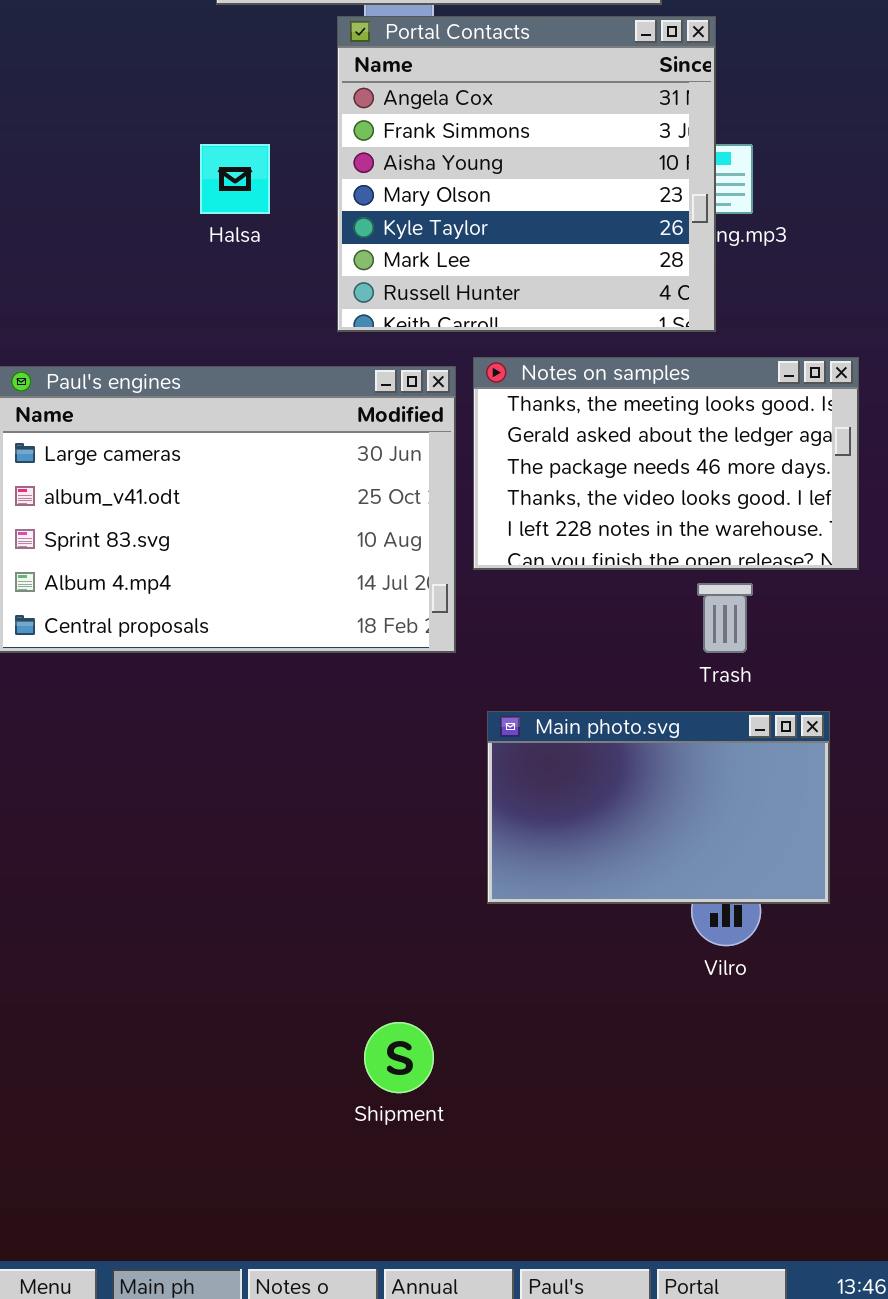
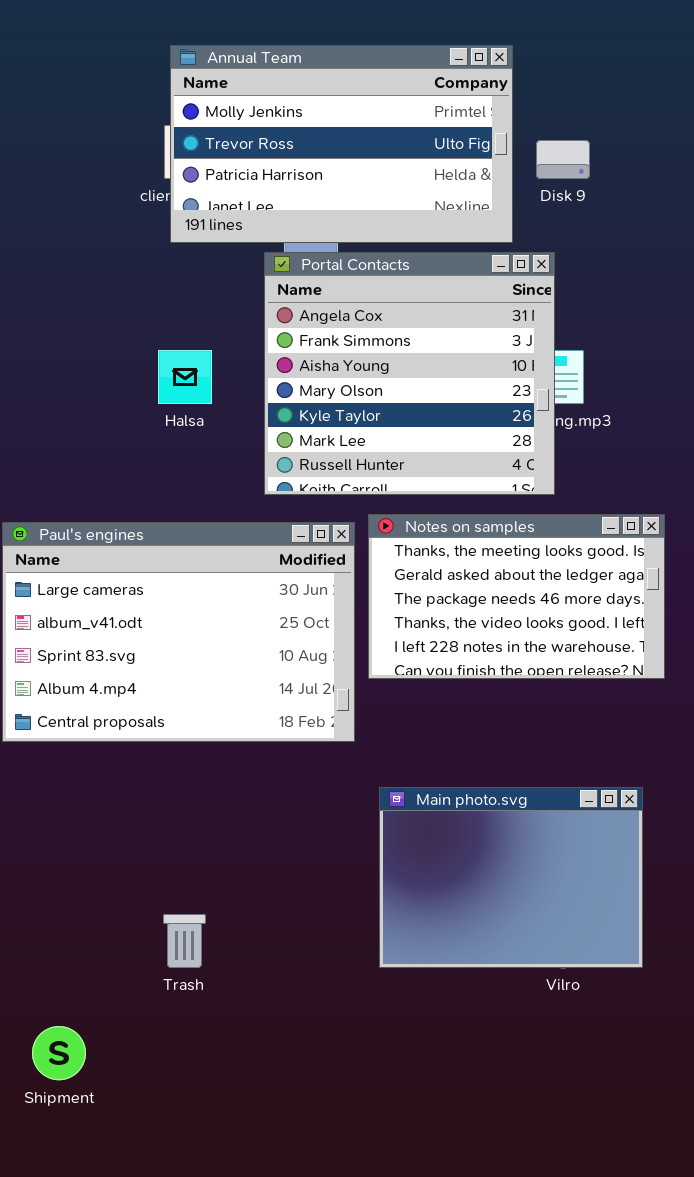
Trash: [697,583,753,653] -> [163,914,206,968], moved
Main photo.svg: [487,711,830,904] -> [379,787,643,968], resized
Shipment: [364,1022,434,1093] -> [32,1026,86,1080], moved

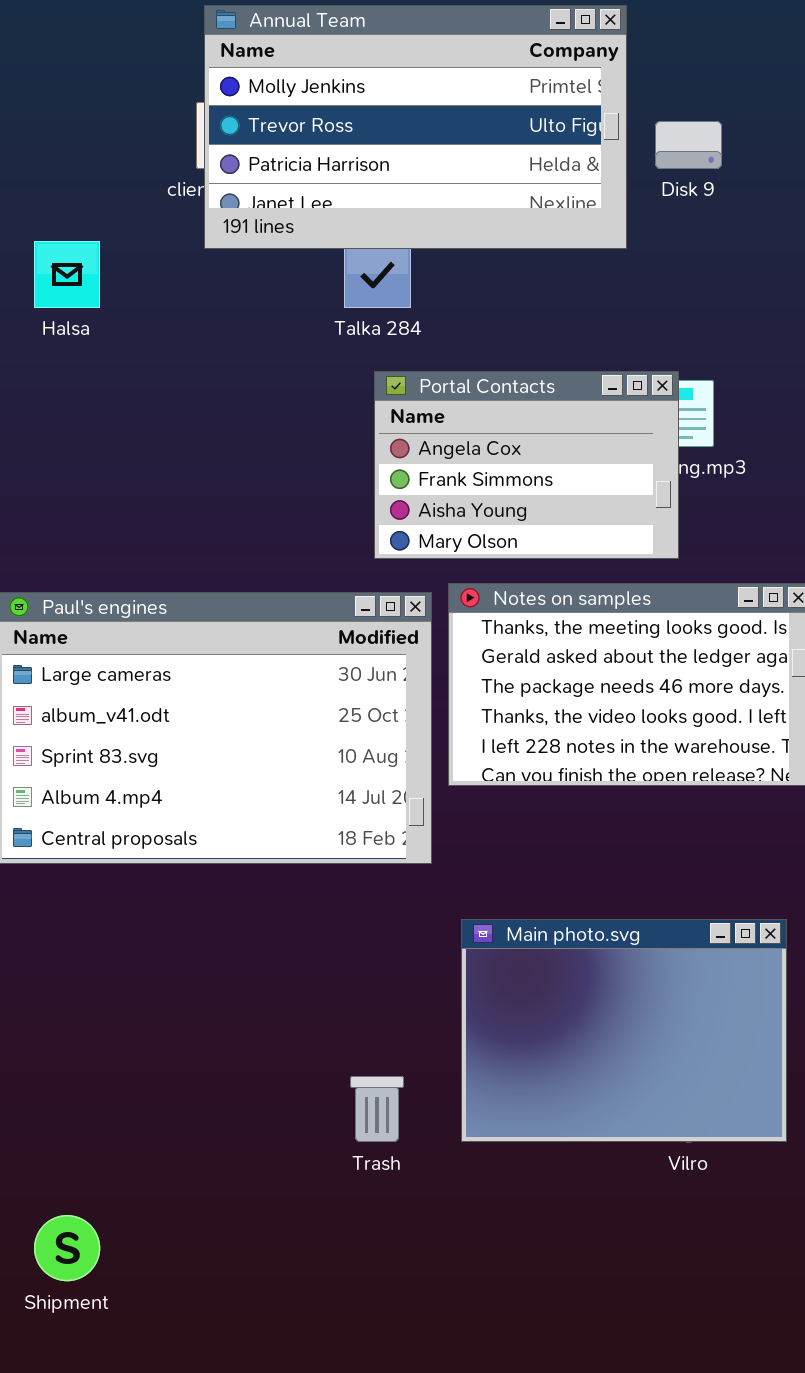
Portal Contacts: [264,252,555,495] -> [374,371,679,559], resized
Halsa: [158,350,212,404] -> [34,241,100,308], moved
Trash: [163,914,206,968] -> [350,1076,404,1142], moved

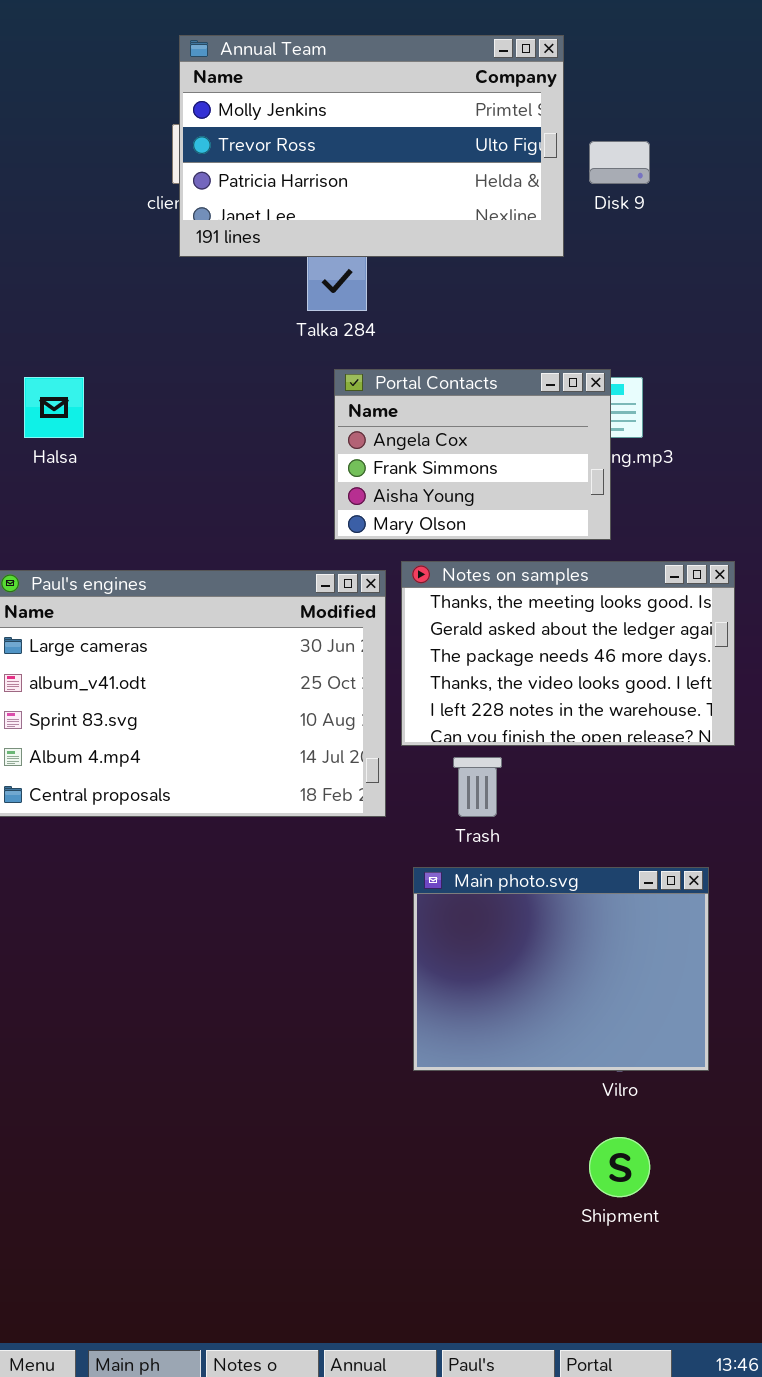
Halsa: [34,241,100,308] -> [24,377,84,438], moved
Trash: [350,1076,404,1142] -> [453,757,502,817], moved
Shipment: [34,1215,100,1281] -> [589,1137,650,1197], moved

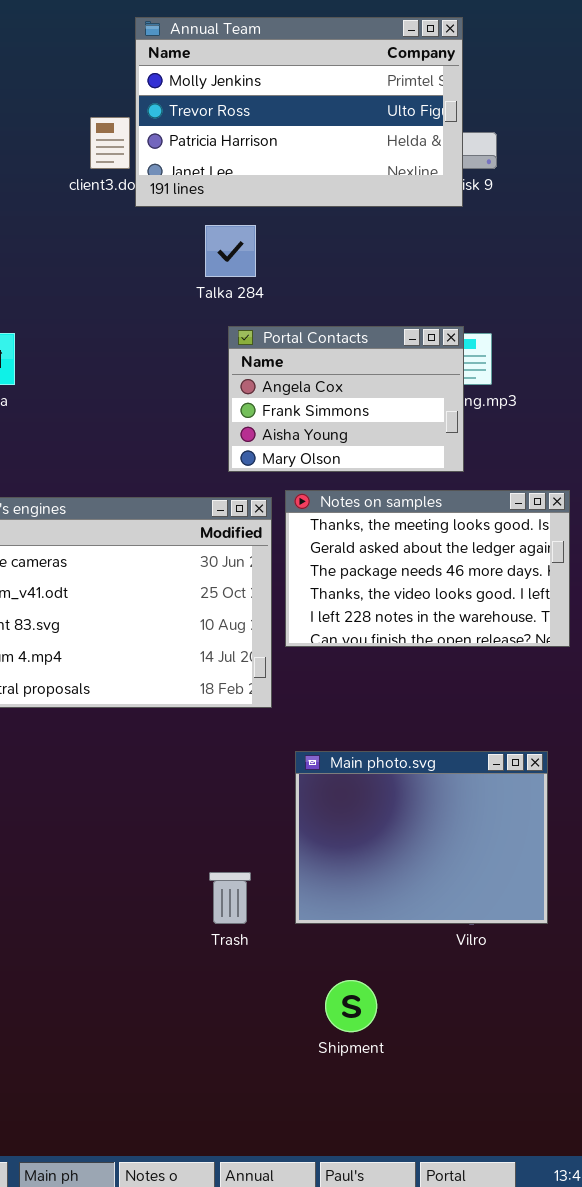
Annual Team: [179,35,564,257] -> [135,17,463,207], moved
Trash: [453,757,502,817] -> [209,872,251,924], moved
Shipment: [589,1137,650,1197] -> [325,980,377,1032], moved

